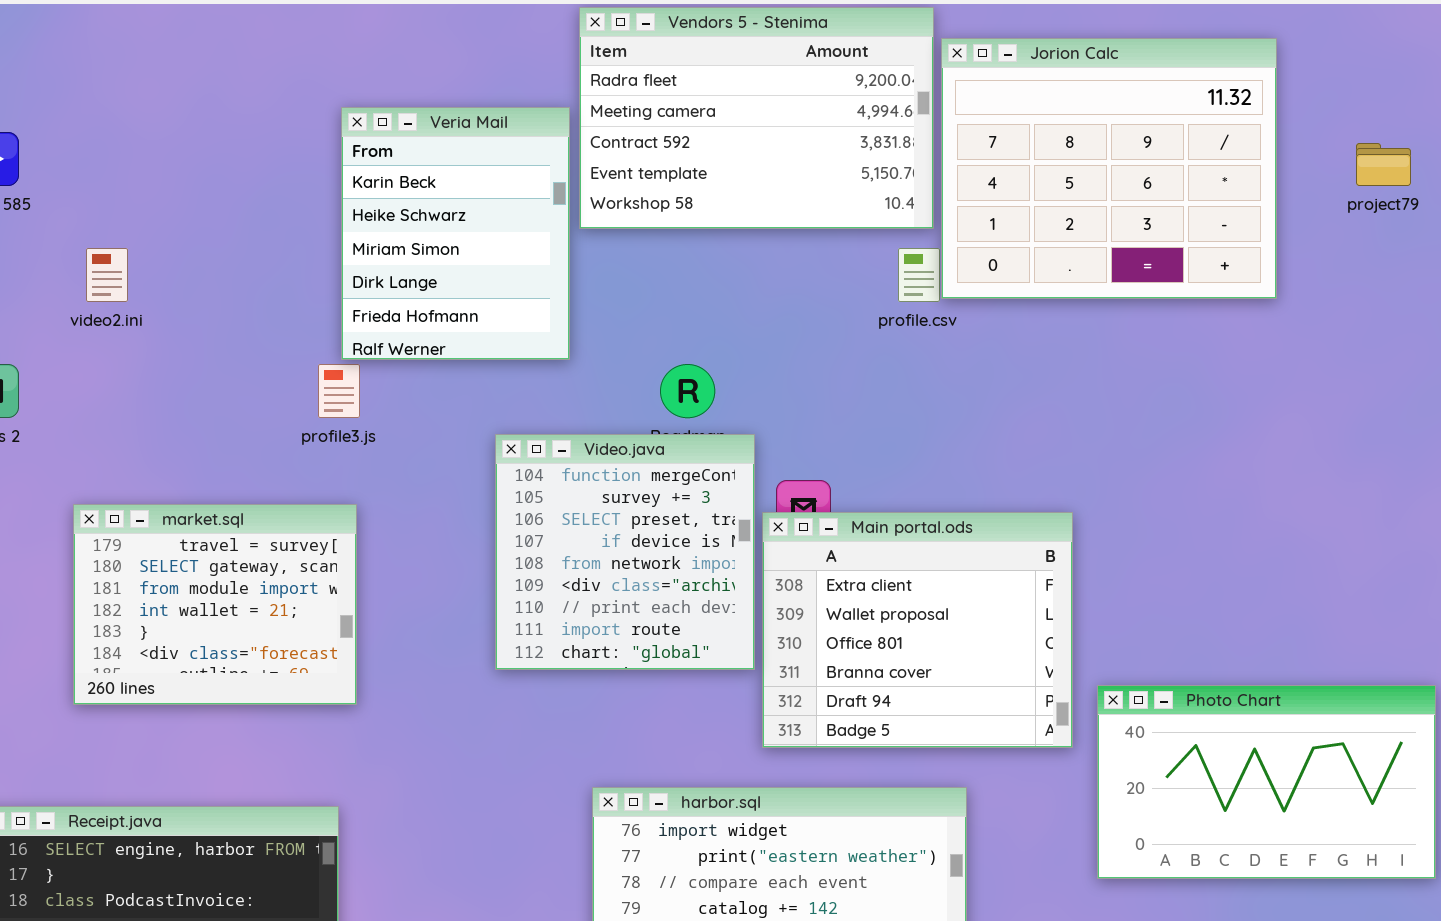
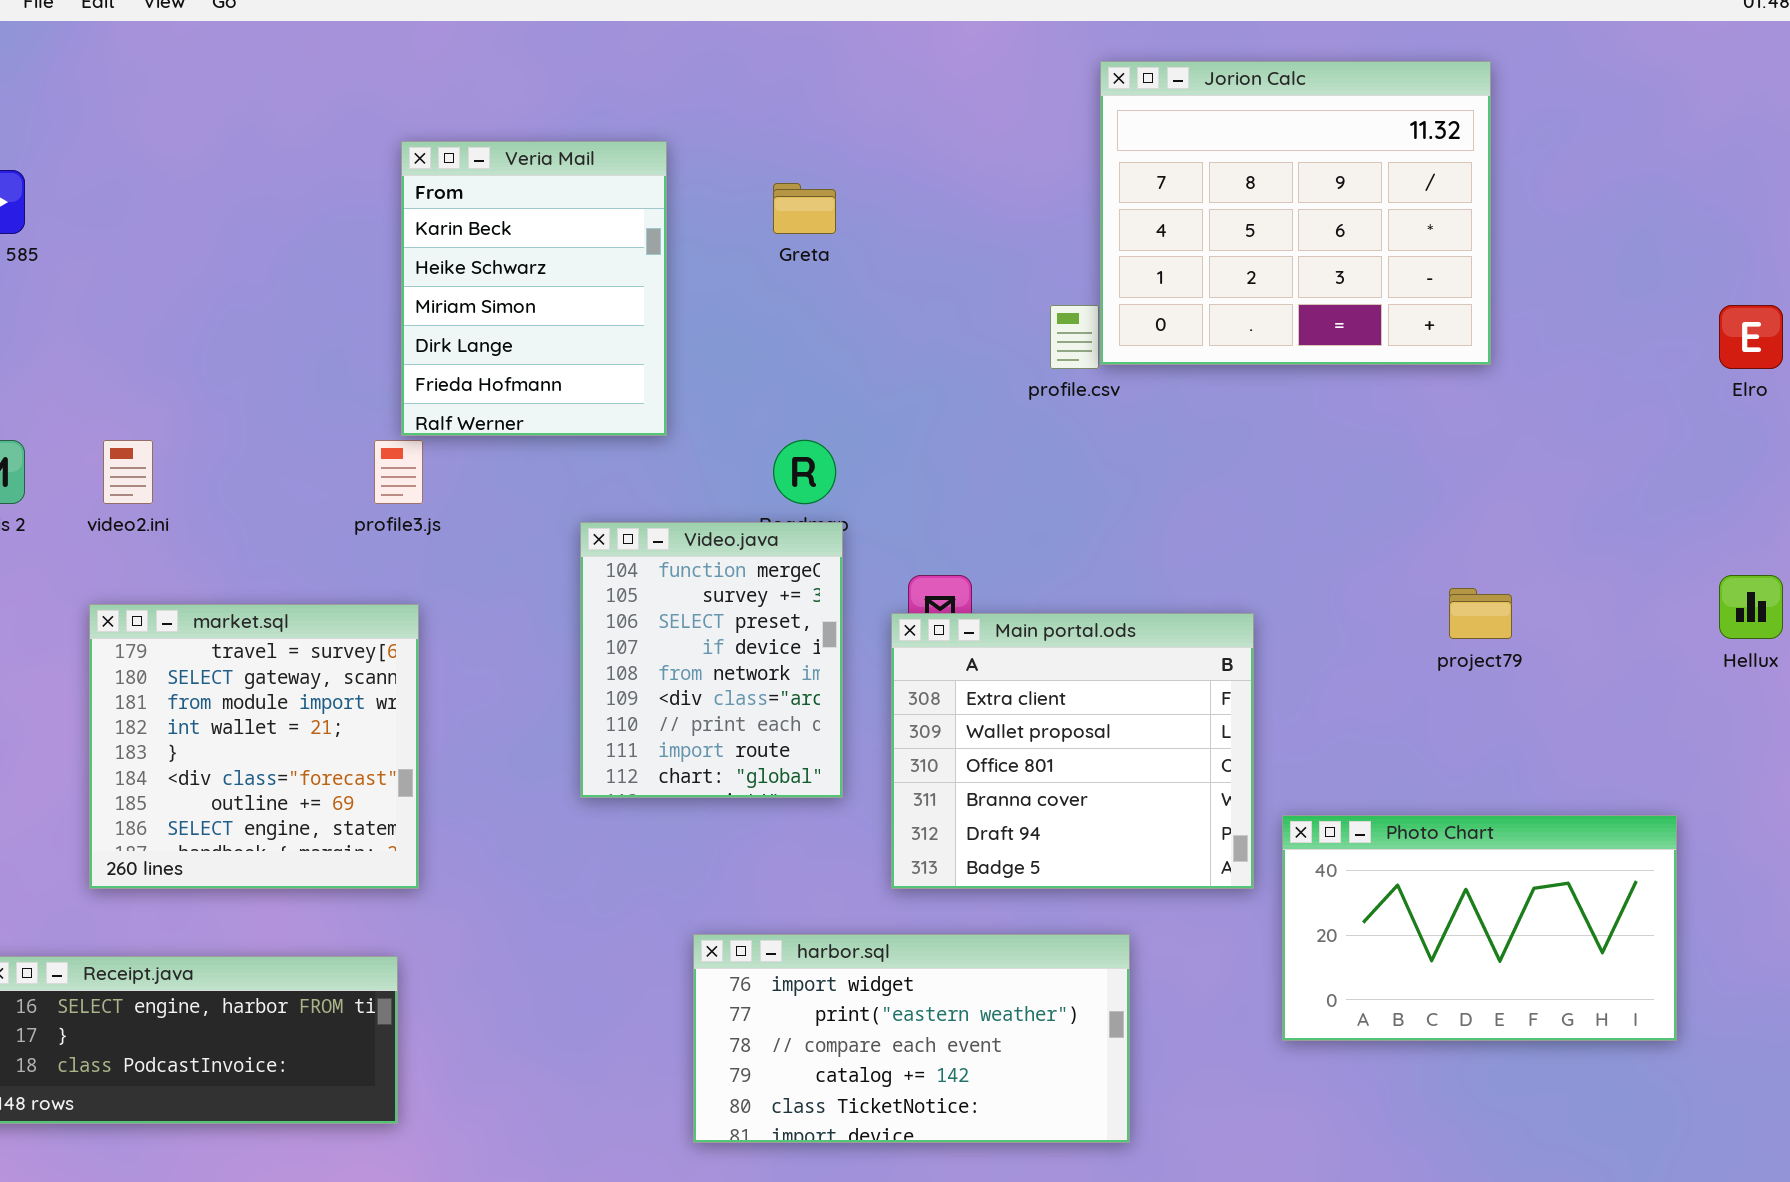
Vendors 5 - Stenima: [579,7,934,229] -> none, closed
project79: [1356,143,1411,186] -> [1449,588,1512,639], moved
video2.ini: [86,248,128,302] -> [103,440,153,504], moved
Video.java: [495,434,755,670] -> [580,522,843,798], resized
market.sql: [73,504,357,705] -> [89,604,419,889], resized

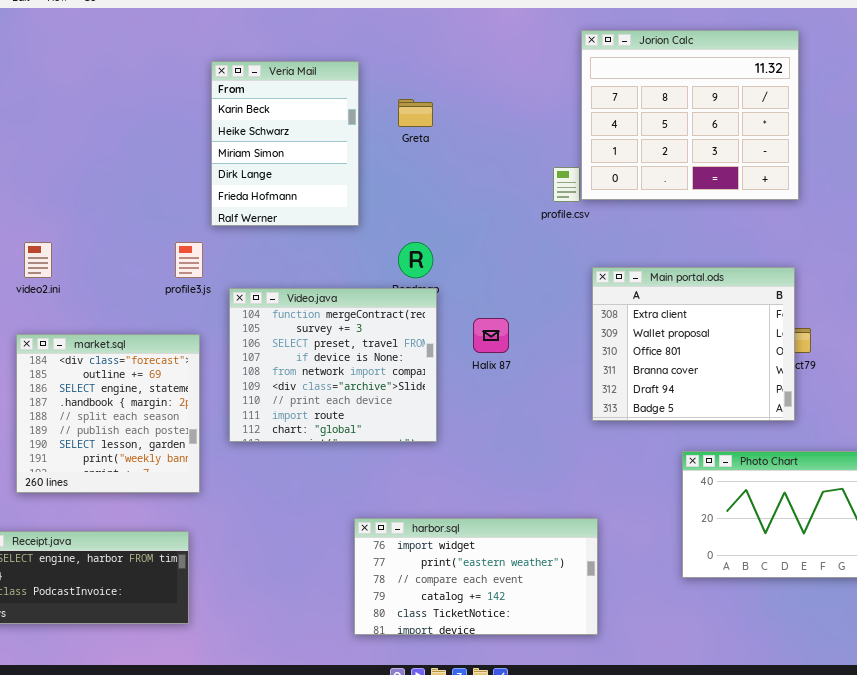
Veria Mail: [401,141,667,436] -> [211,61,359,226], moved
Video.java: [580,522,843,798] -> [229,288,437,442], resized
market.sql: [89,604,419,889] -> [16,334,200,493], scrolled down 5 rows
Main portal.ods: [891,613,1254,889] -> [592,267,795,421], moved

